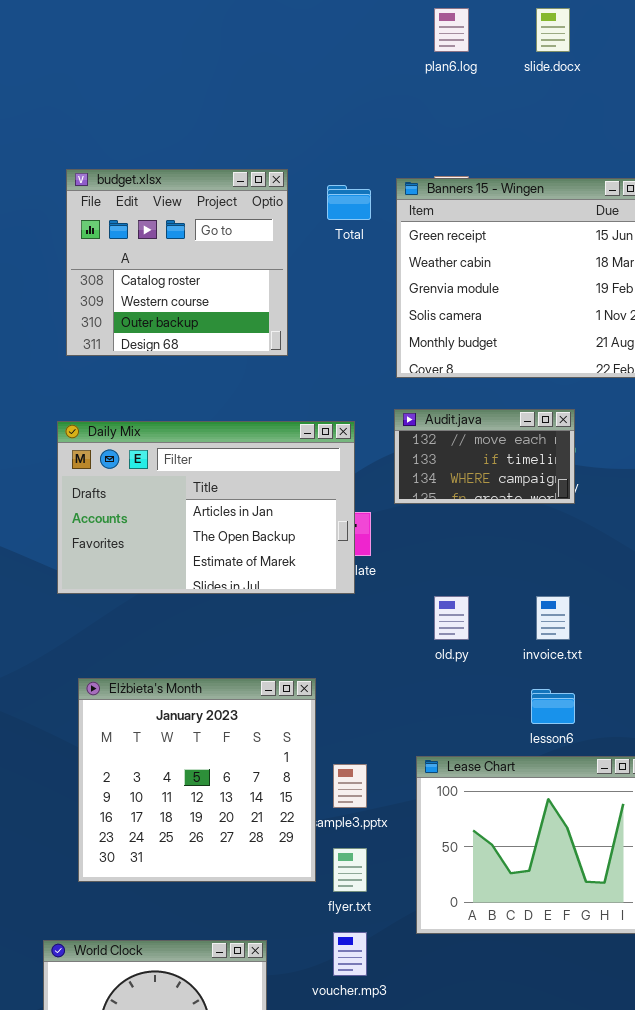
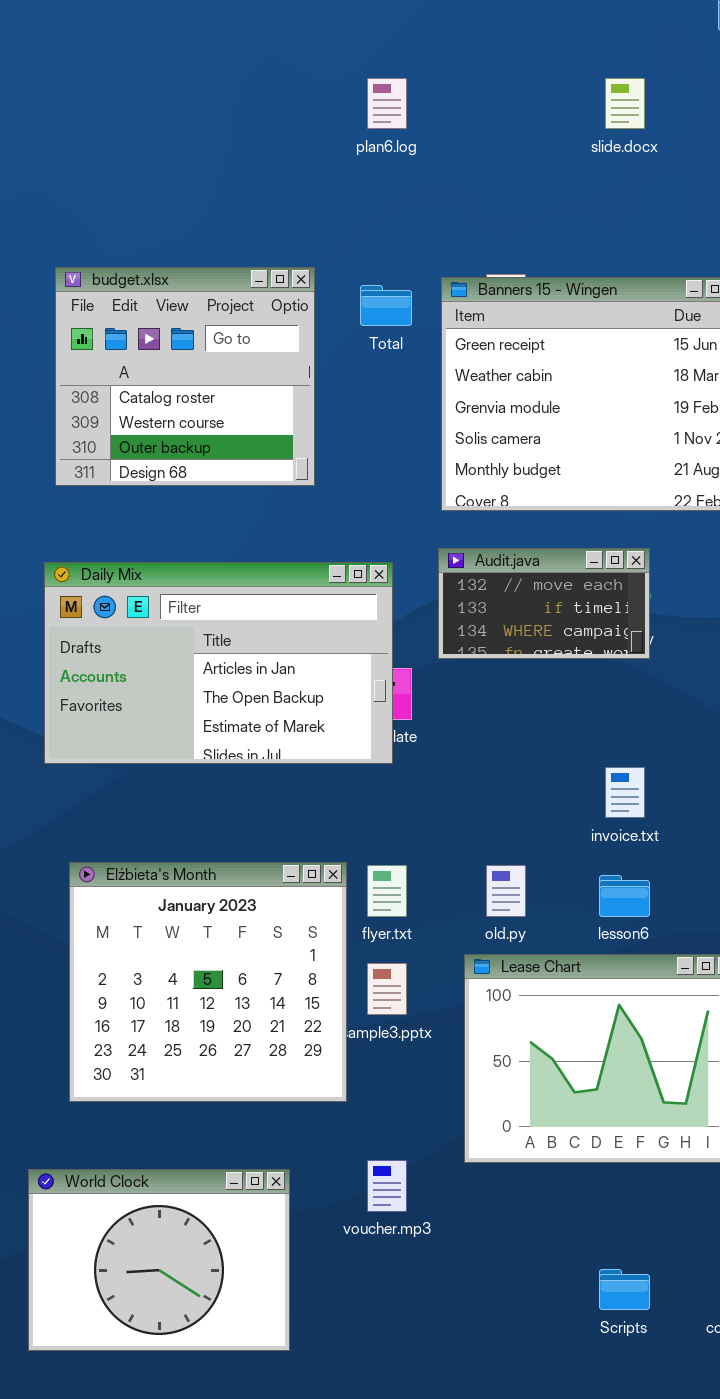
plan6.log: [434,8,469,52] -> [367,78,407,129], moved
old.py: [434,596,469,640] -> [486,865,526,917], moved
flyer.txt: [333,848,367,892] -> [367,865,407,917], moved

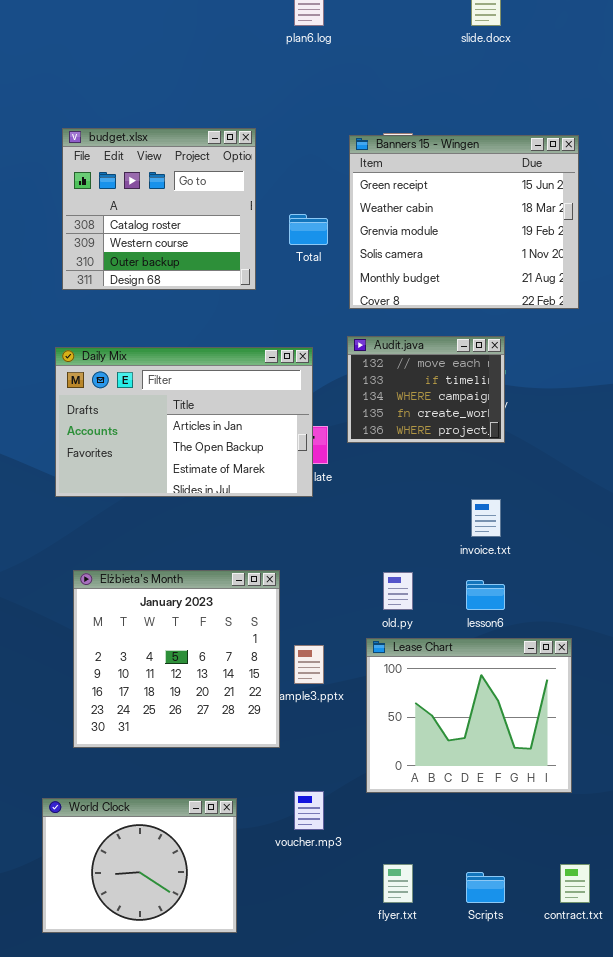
Total: [360,285,412,326] -> [289,214,328,245], moved
Audit.java: [438,548,650,659] -> [347,336,505,443], resized
flyer.txt: [367,865,407,917] -> [383,864,413,903], moved

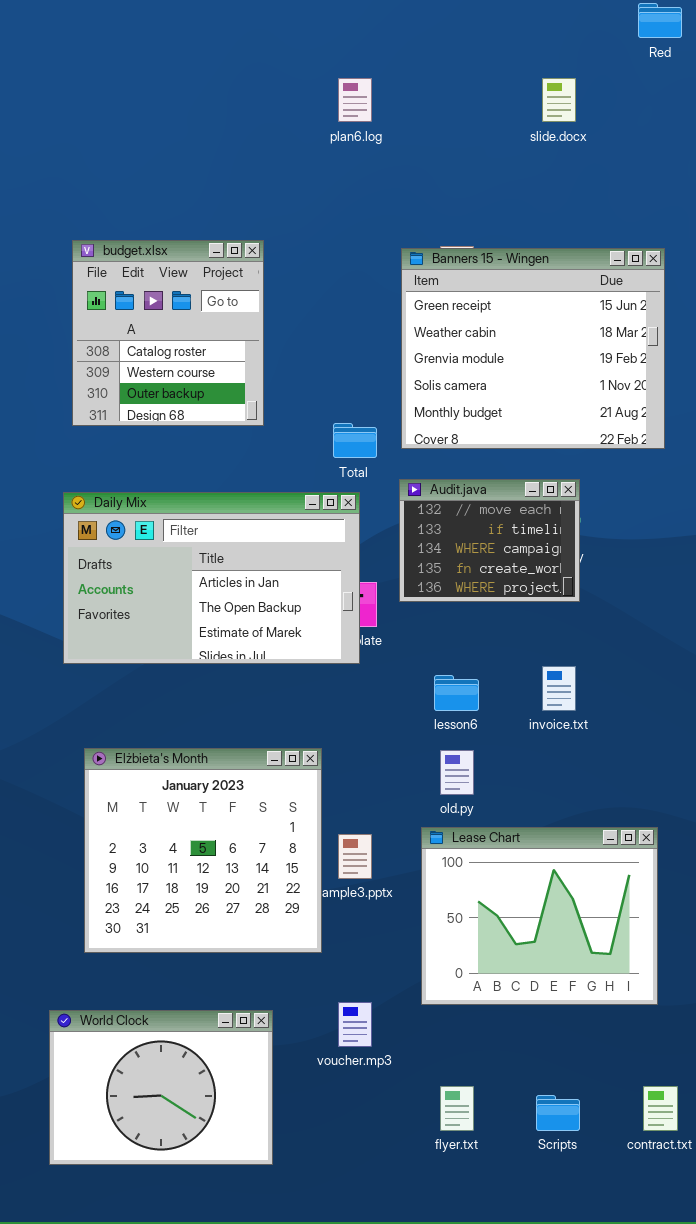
budget.xlsx: [62,128,256,290] -> [72,240,264,426], resized
Total: [289,214,328,245] -> [333,423,377,458], moved
lesson6: [466,580,505,610] -> [434,675,479,711], moved

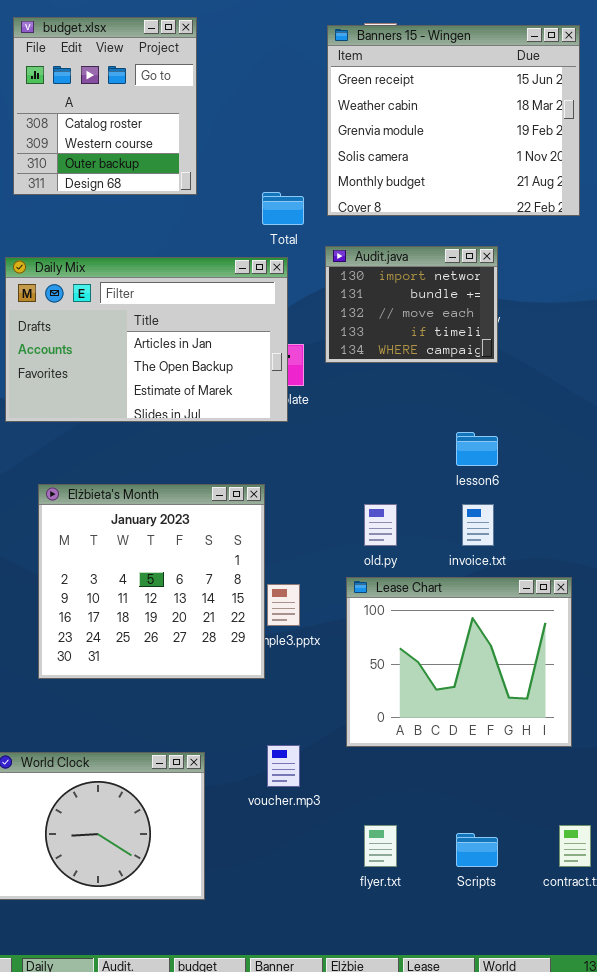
Audit.java: [399,479,580,602] -> [325,246,498,363], scrolled up 2 rows
invoice.txt: [542,666,576,711] -> [462,504,494,546], moved
lesson6: [434,675,479,711] -> [456,432,498,466], moved
Elżbieta's Month: [84,748,322,953] -> [38,484,265,679], moved

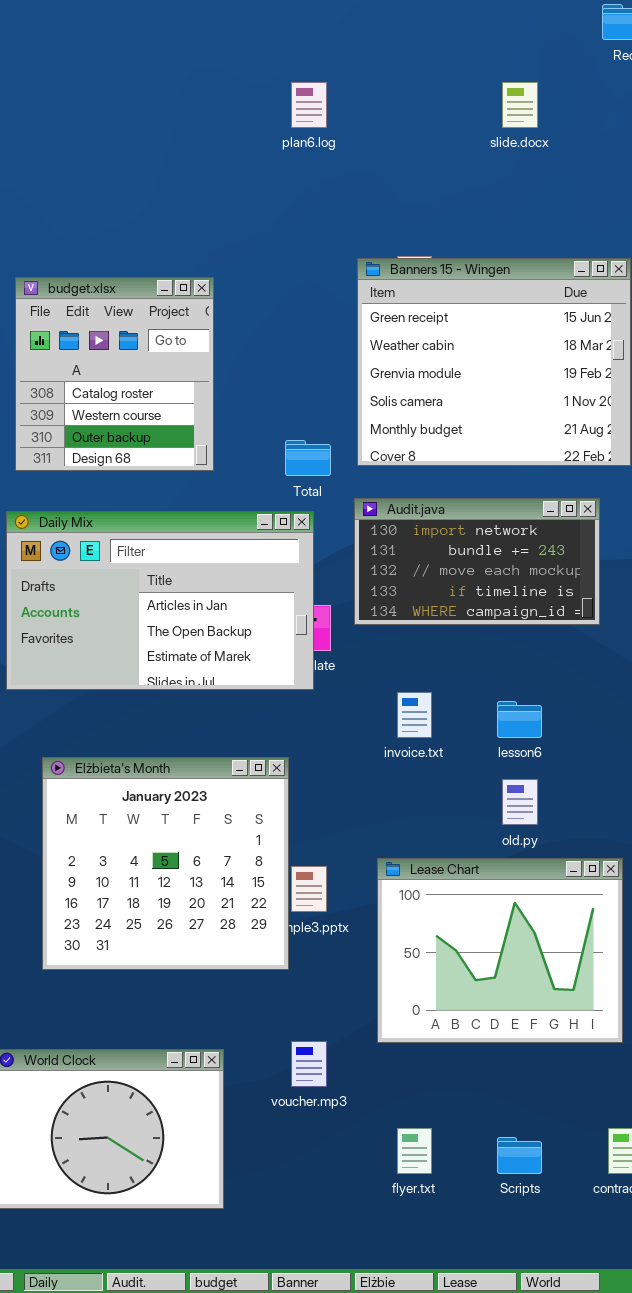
budget.xlsx: [13,17,197,195] -> [15,277,214,471], moved
Audit.java: [325,246,498,363] -> [354,498,600,625], resized
old.py: [364,504,397,546] -> [502,779,538,825], moved
invoice.txt: [462,504,494,546] -> [397,692,432,738], moved

